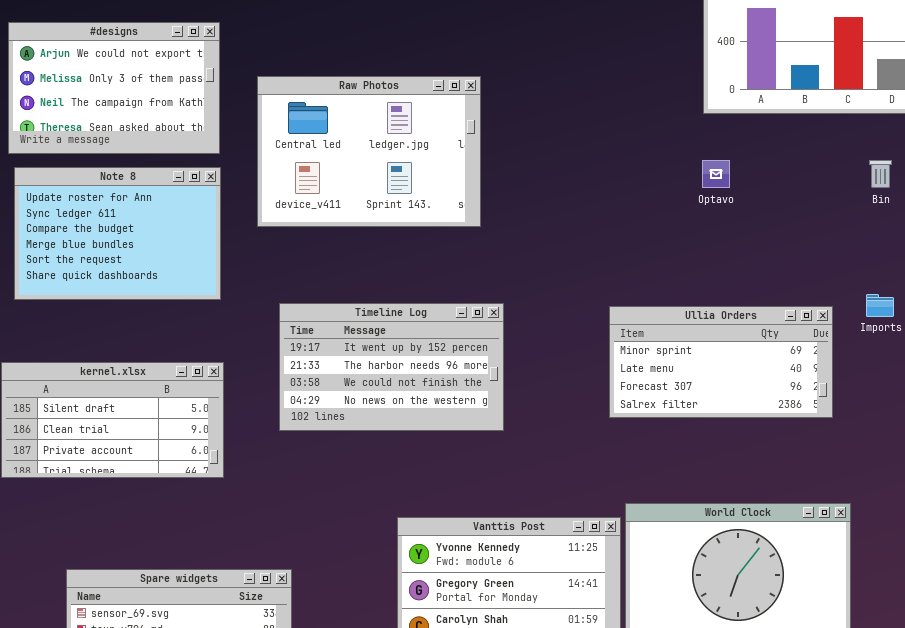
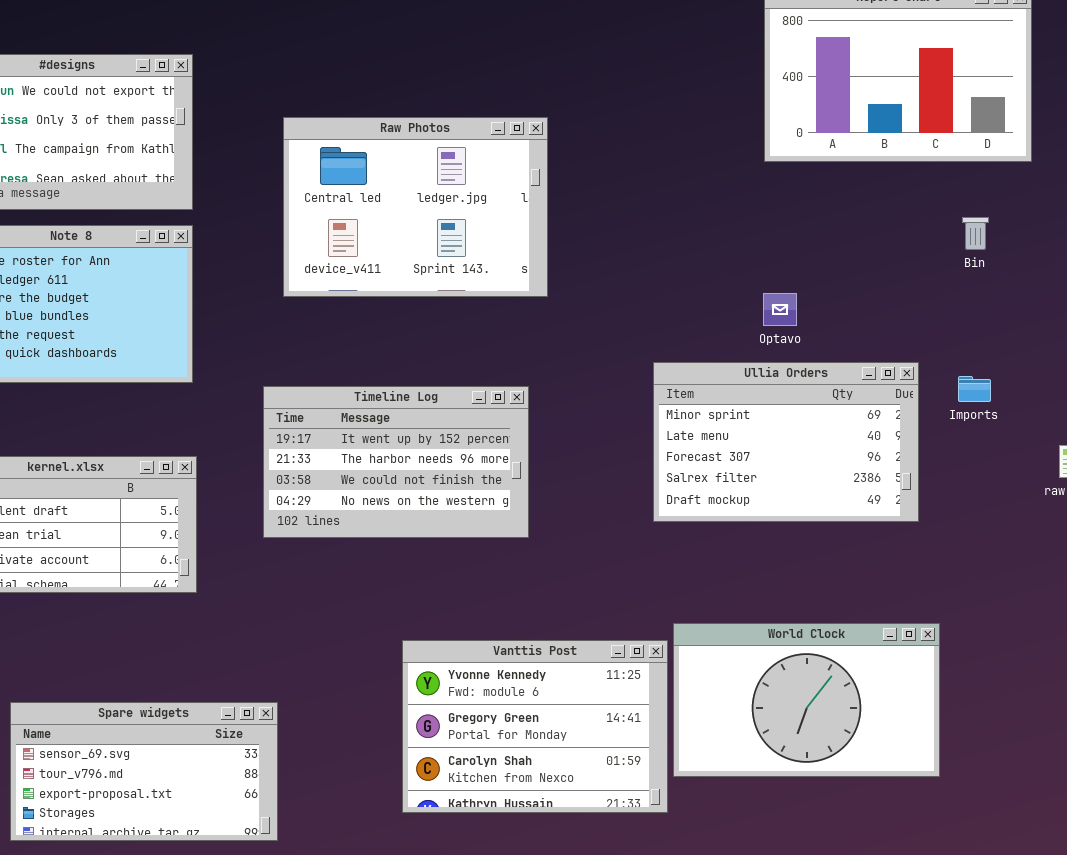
Raw Photos: [257,76,481,227] -> [283,117,548,297], moved
Optavo: [702,160,730,188] -> [763,293,797,326], moved
Ullia Orders: [609,306,833,418] -> [653,362,919,522], resized

